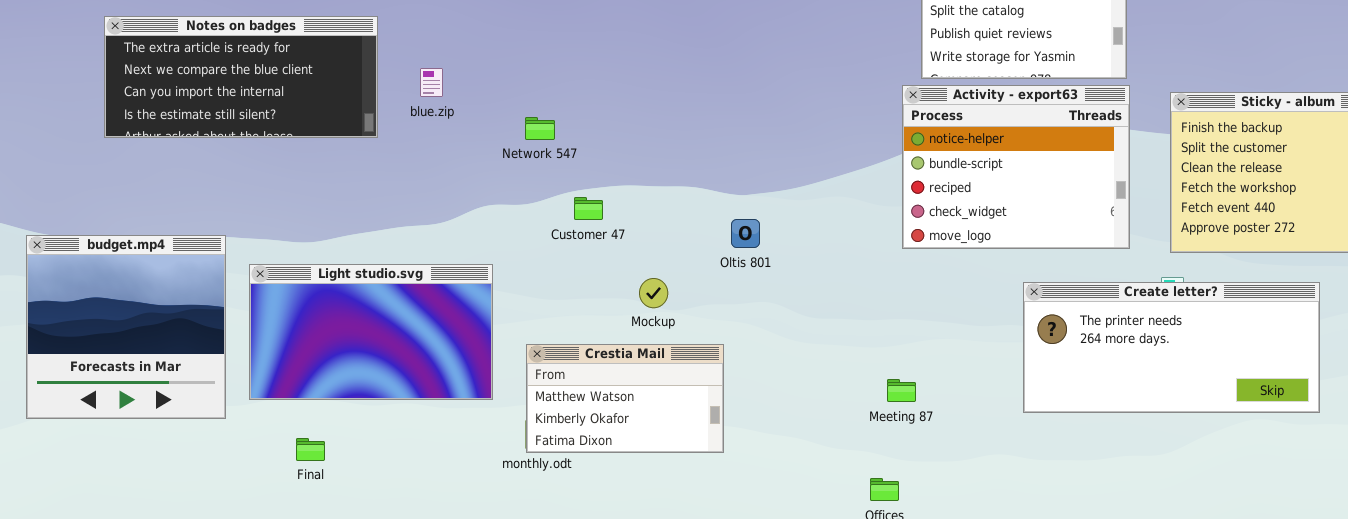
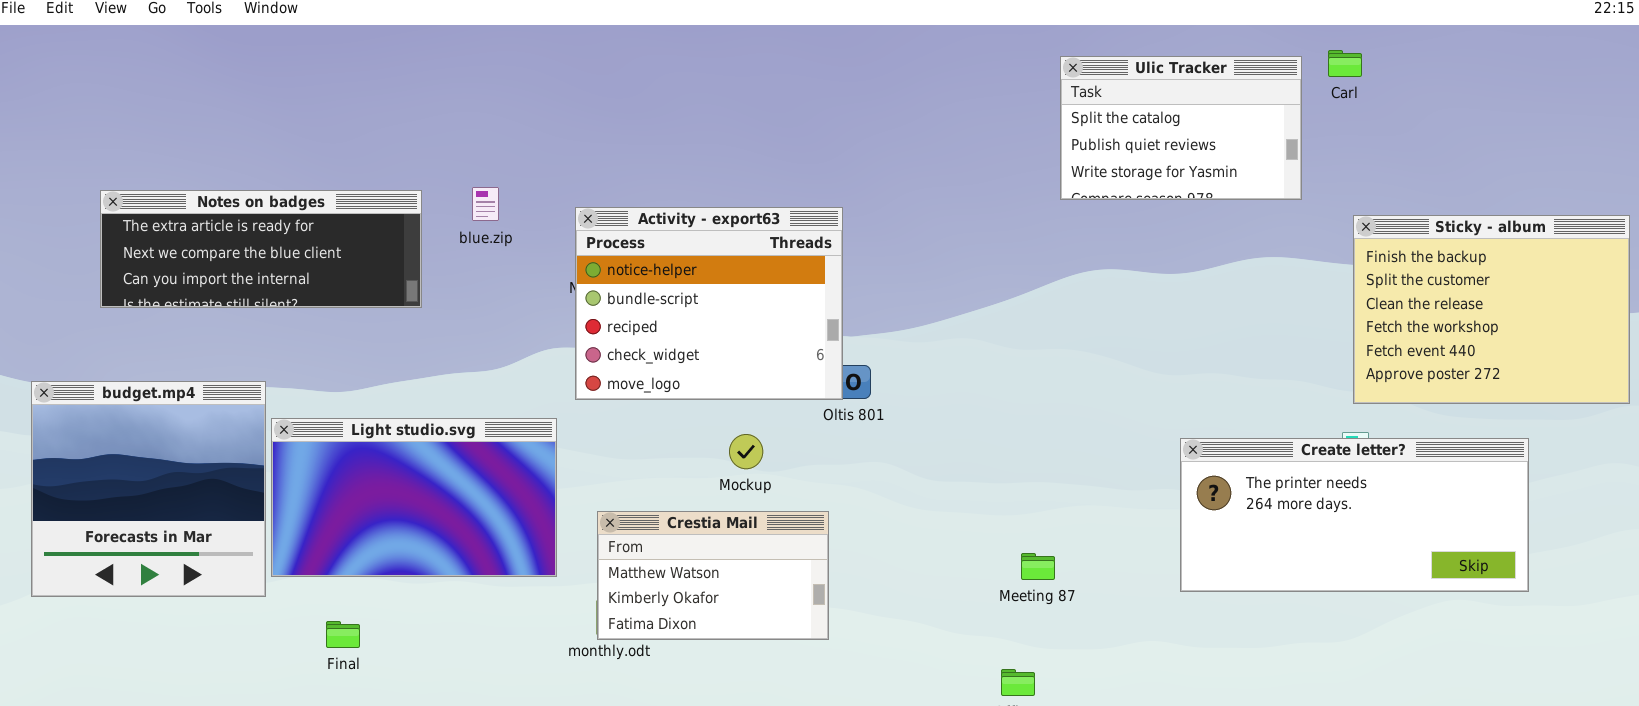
Notes on badges: [104,16,378,138] -> [100,190,422,308], moved, resized
Activity - export63: [902,85,1130,249] -> [575,207,843,400], moved
budget.mp4: [26,235,226,419] -> [31,381,266,597], moved

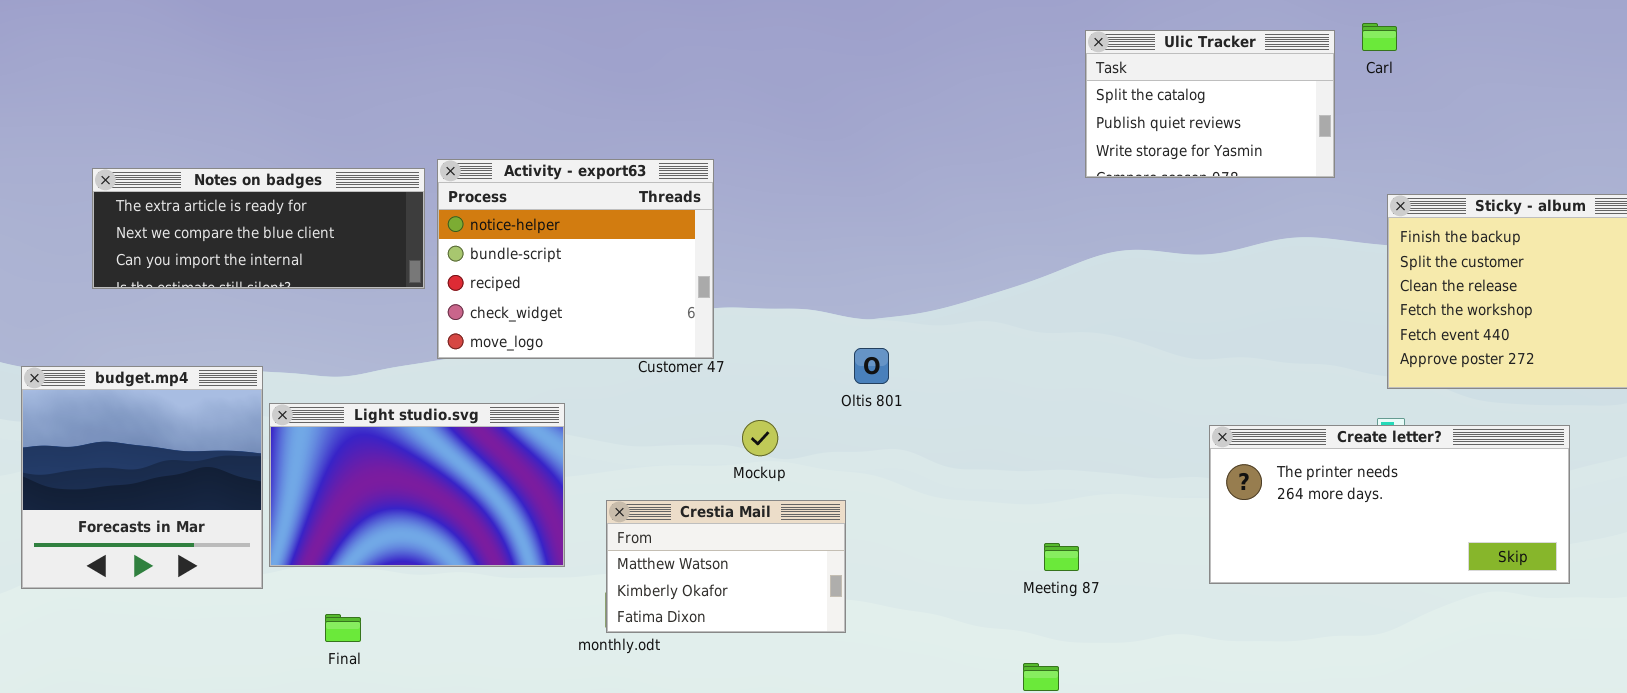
Activity - export63: [575,207,843,400] -> [437,159,714,359], moved

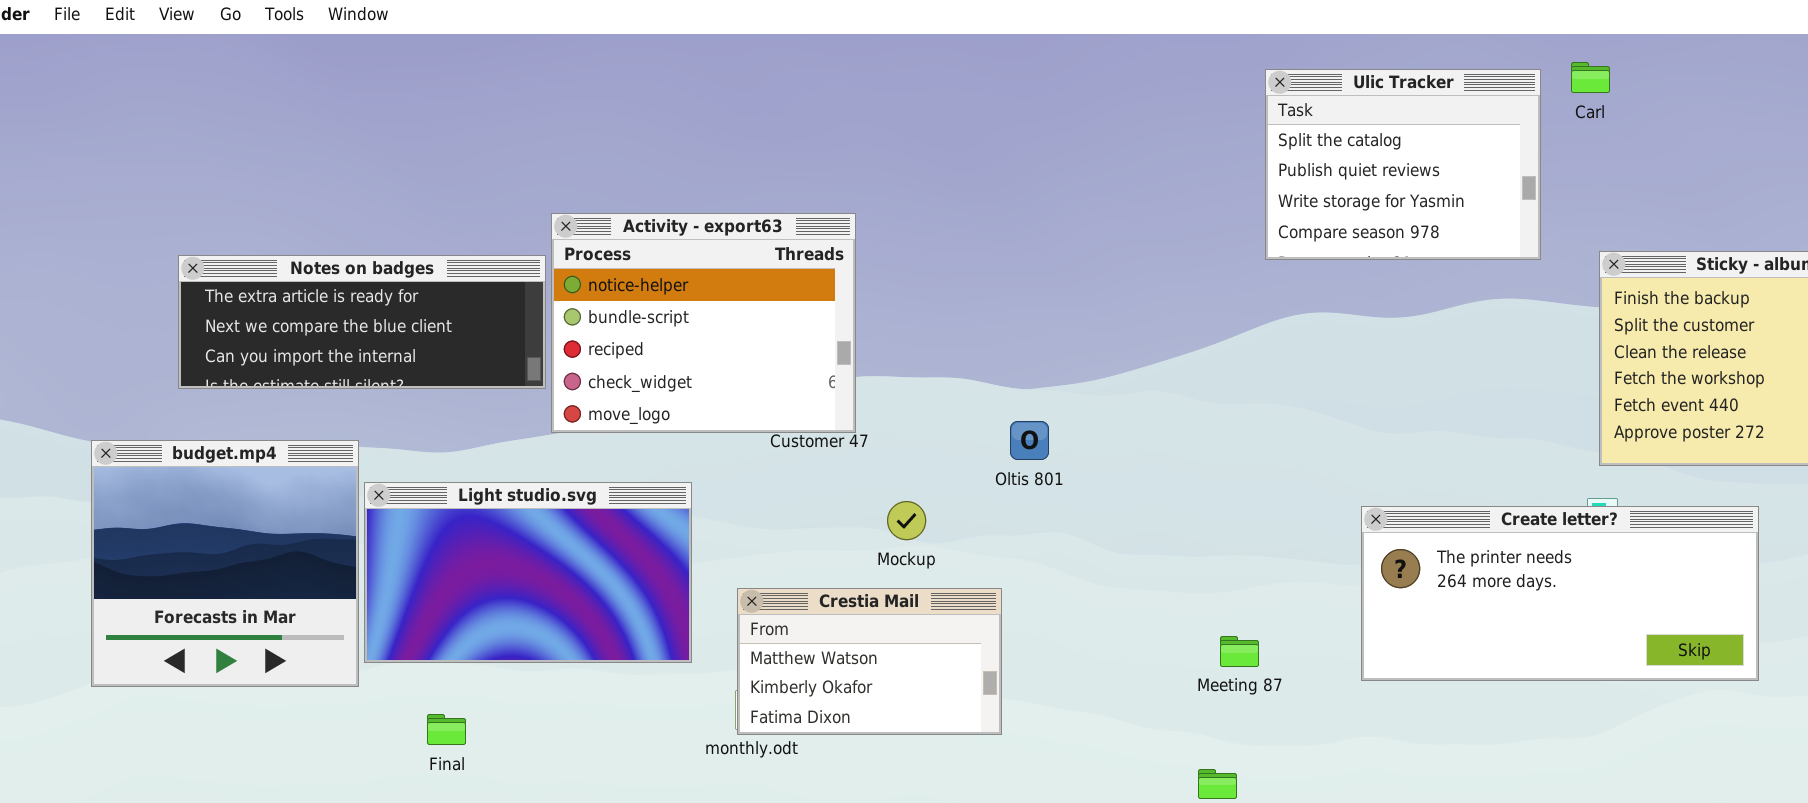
Ulic Tracker: [1085,30,1335,178] -> [1265,69,1541,260], resized
Notes on badges: [92,168,425,289] -> [178,255,546,389], moved
Create letter?: [1209,425,1570,584] -> [1361,506,1759,681], moved

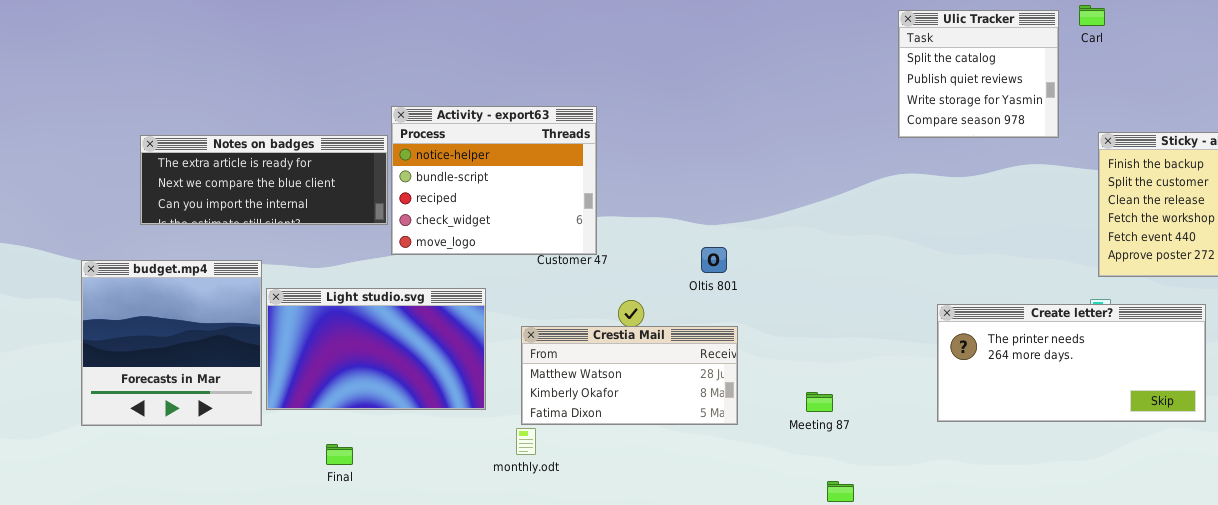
Ulic Tracker: [1265,69,1541,260] -> [898,10,1059,138], resized
Crestia Mail: [737,588,1002,735] -> [521,326,738,425], moved, resized
Meeting 87: [1220,636,1259,667] -> [806,392,833,412], moved
Final: [427,714,466,745] -> [326,444,353,465], moved

